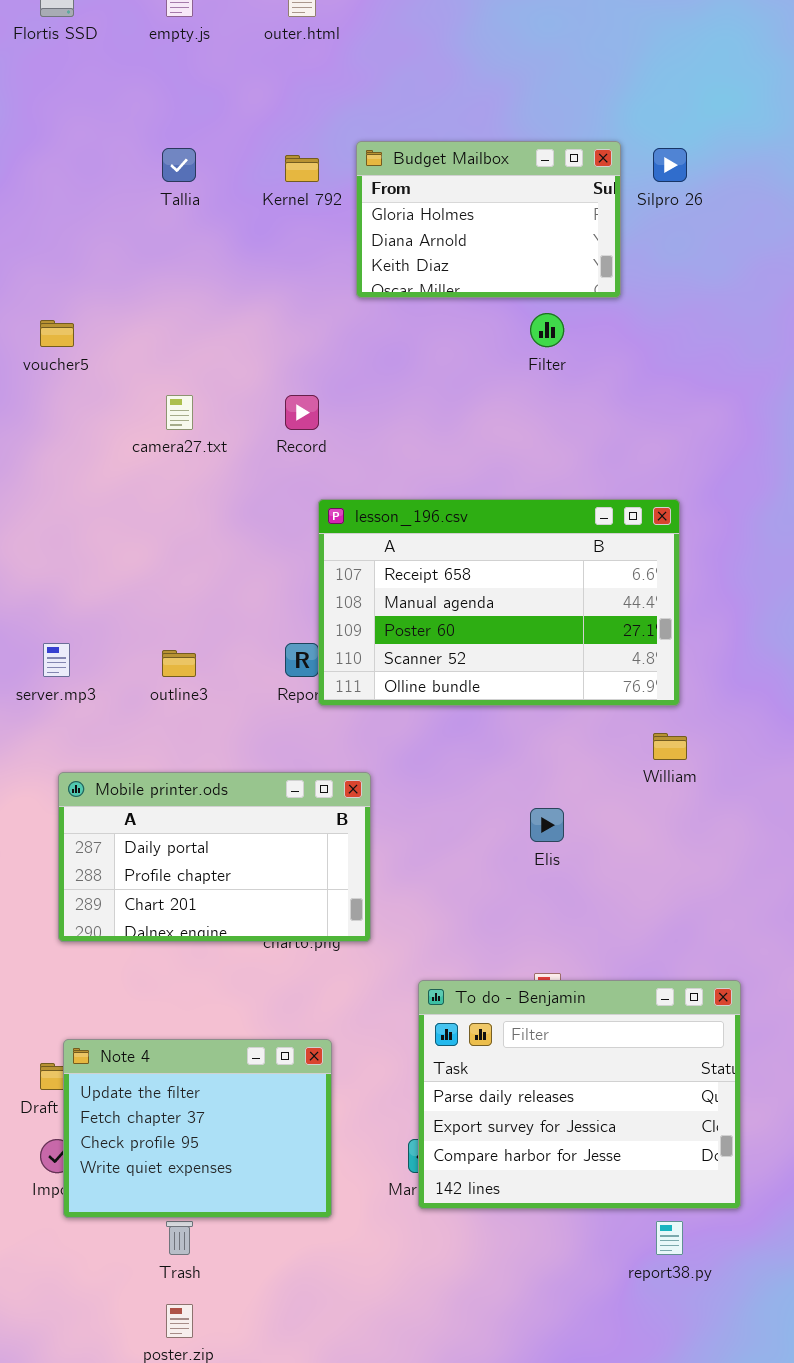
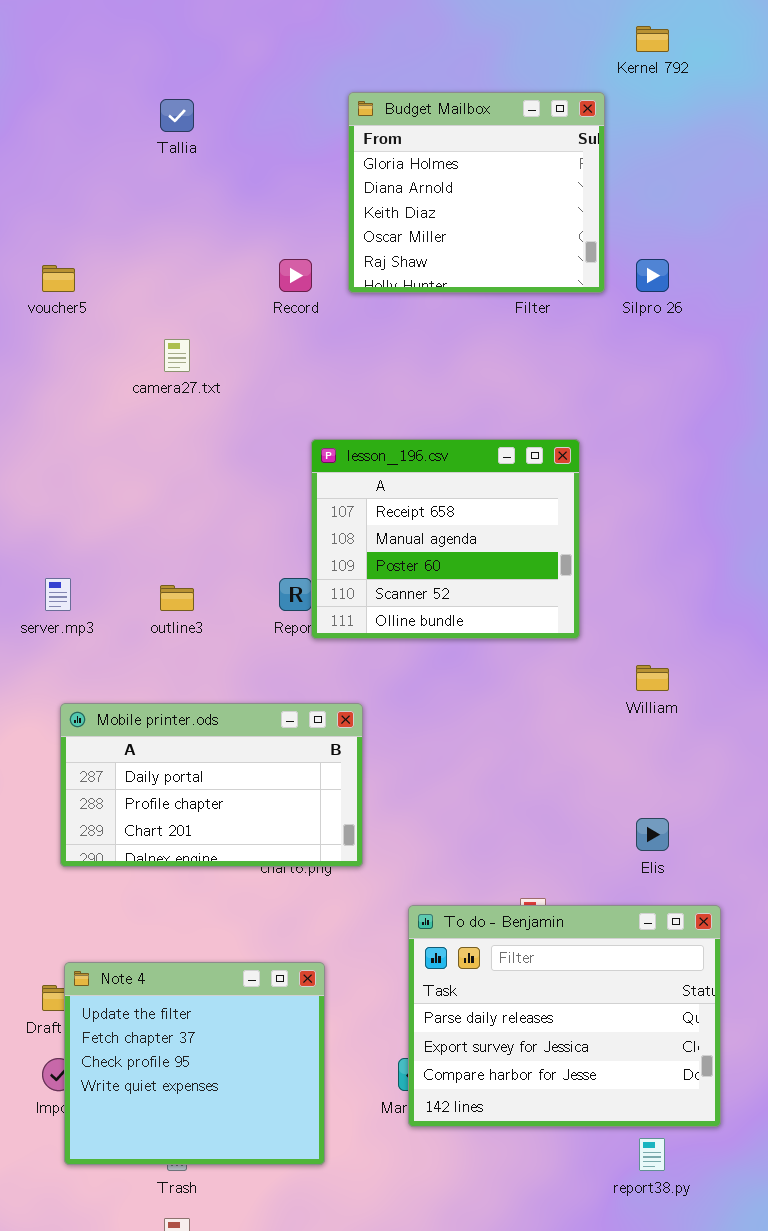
Budget Mailbox: [356,141,621,298] -> [348,92,605,293], resized
Silpro 26: [653,148,687,182] -> [636,259,669,292], moved
Kernel 792: [285,155,319,182] -> [636,26,669,52], moved
Record: [285,395,319,430] -> [279,259,312,292], moved
lesson_196.csv: [318,499,680,706] -> [311,439,580,639], resized
Elis: [530,808,564,842] -> [636,818,669,851], moved
Note 4: [63,1039,332,1218] -> [64,962,325,1165], resized

